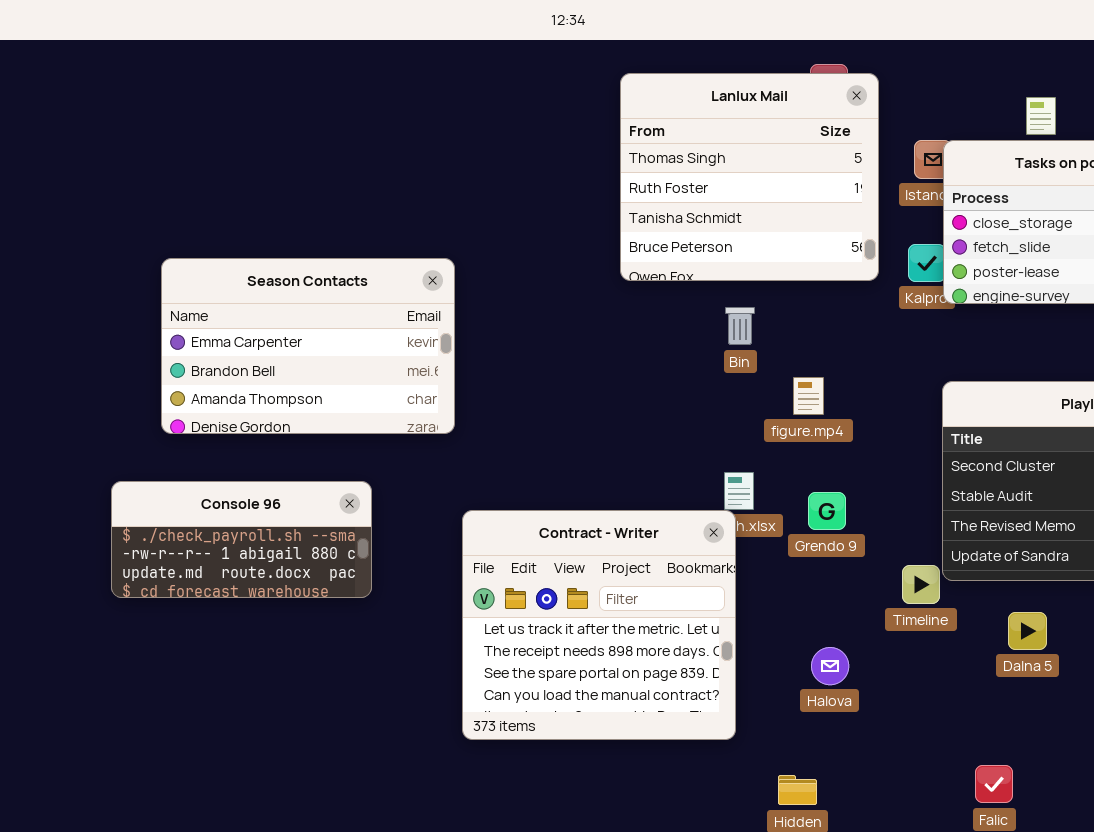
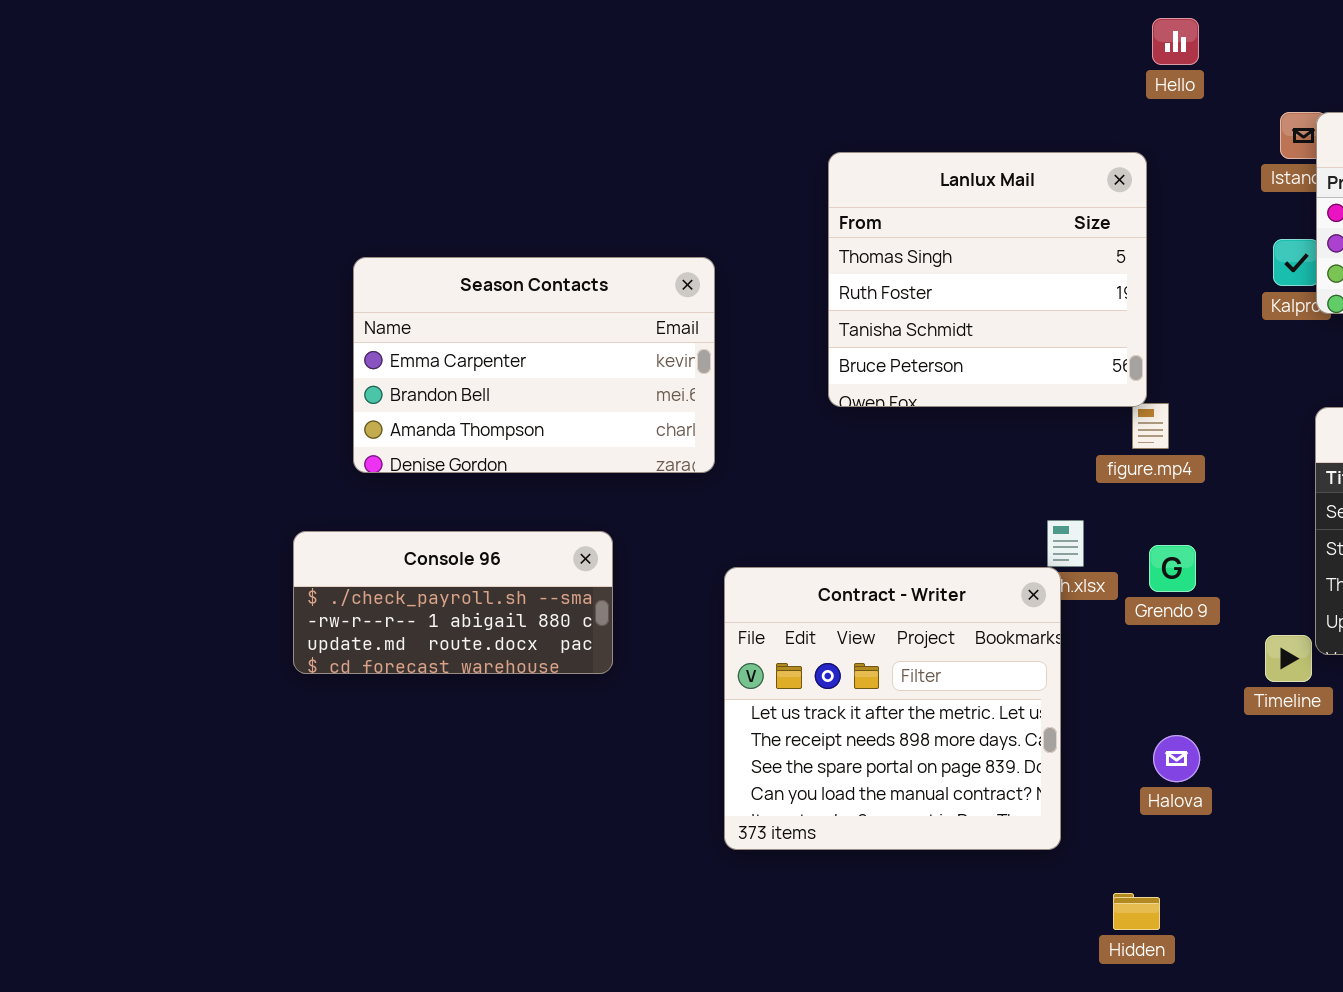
Lanlux Mail: [620,73,879,281] -> [828,152,1147,407], moved

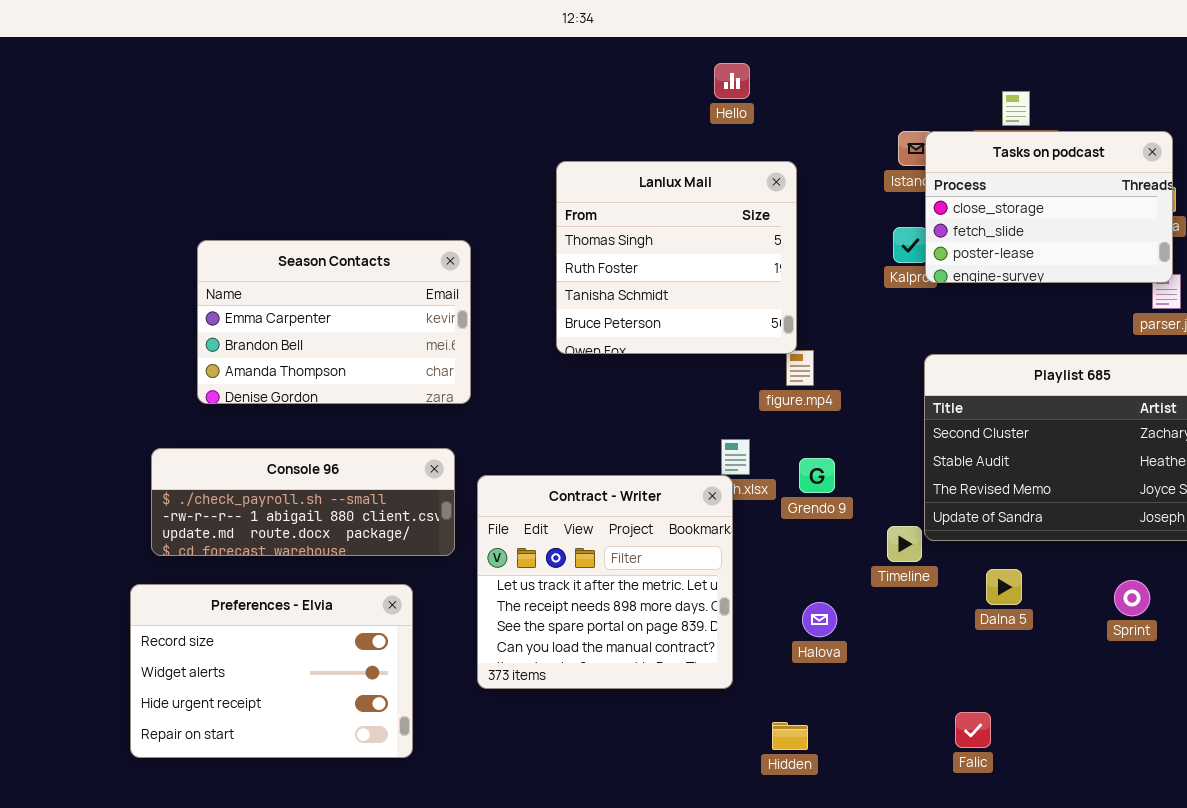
Hello: [1152,18,1199,65] -> [714,63,750,99], moved
Console 96: [293,531,613,674] -> [151,448,455,556], resized
Preferences - Elvia: none -> [130,584,413,758], opened

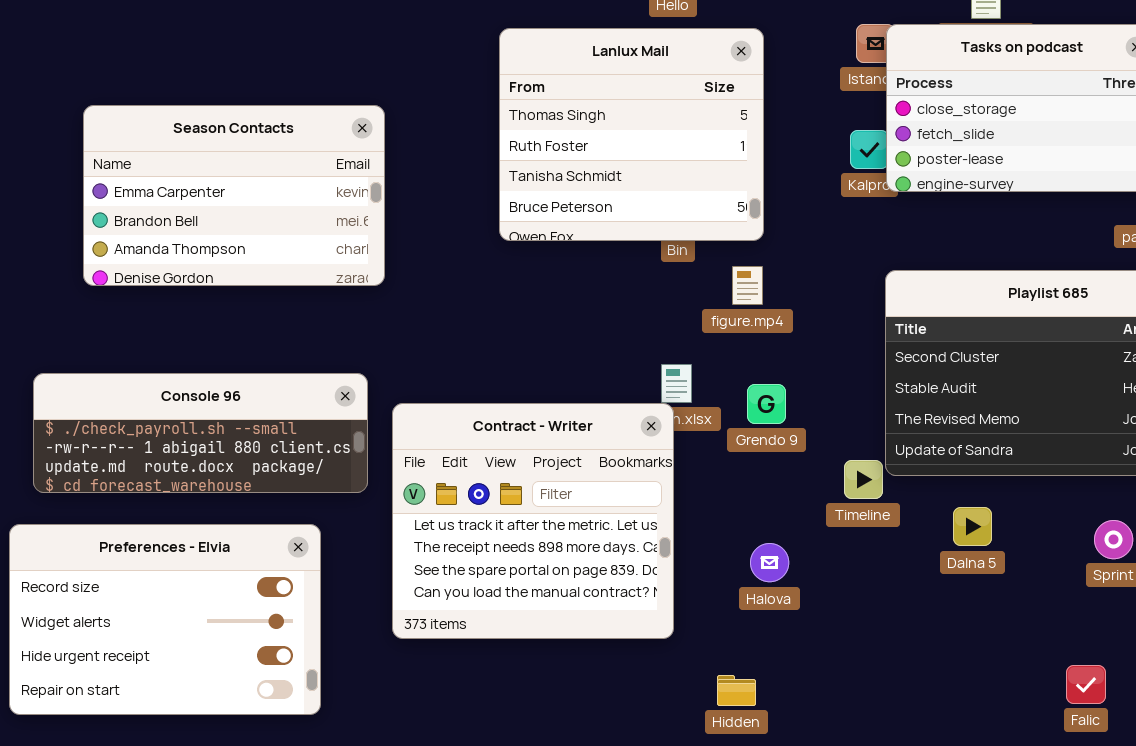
Lanlux Mail: [556,161,797,354] -> [499,28,764,241], moved
Season Contacts: [197,240,471,404] -> [83,105,385,286], moved
Falic: [955,712,991,748] -> [1066,665,1106,704], moved

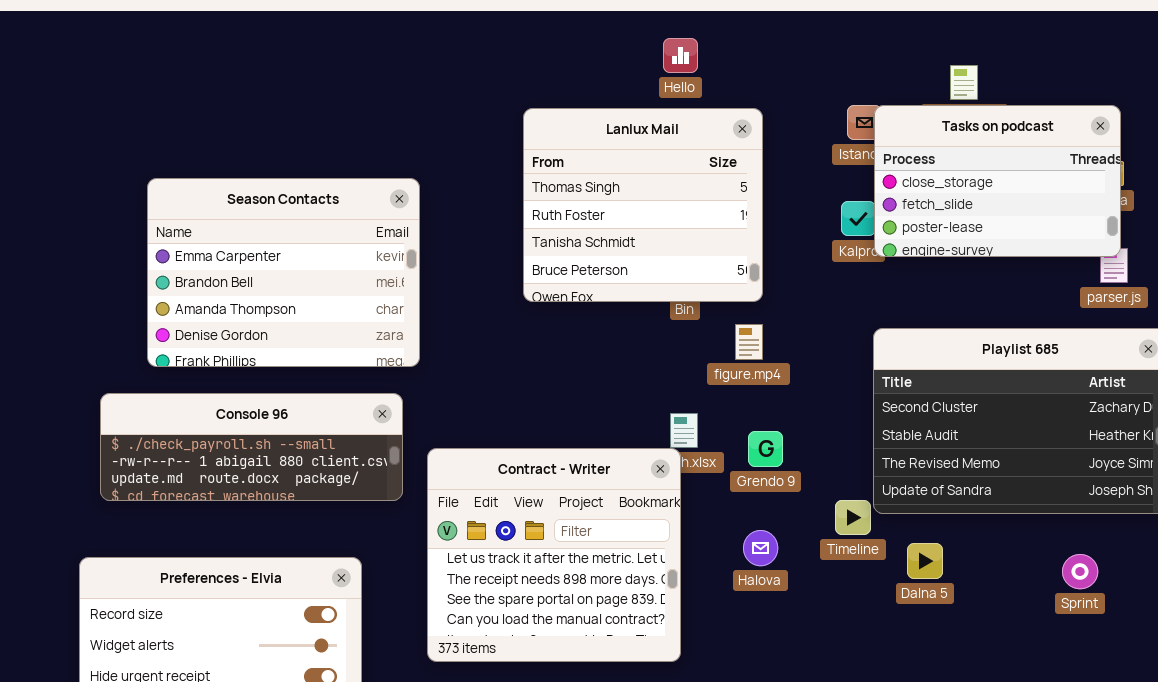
Season Contacts: [83,105,385,286] -> [147,178,420,367], resized
Console 96: [33,373,368,493] -> [100,393,403,501], moved
Dalna 5: [953,507,992,546] -> [907,543,943,579], moved
Halova: [750,543,789,582] -> [743,530,778,566], moved

